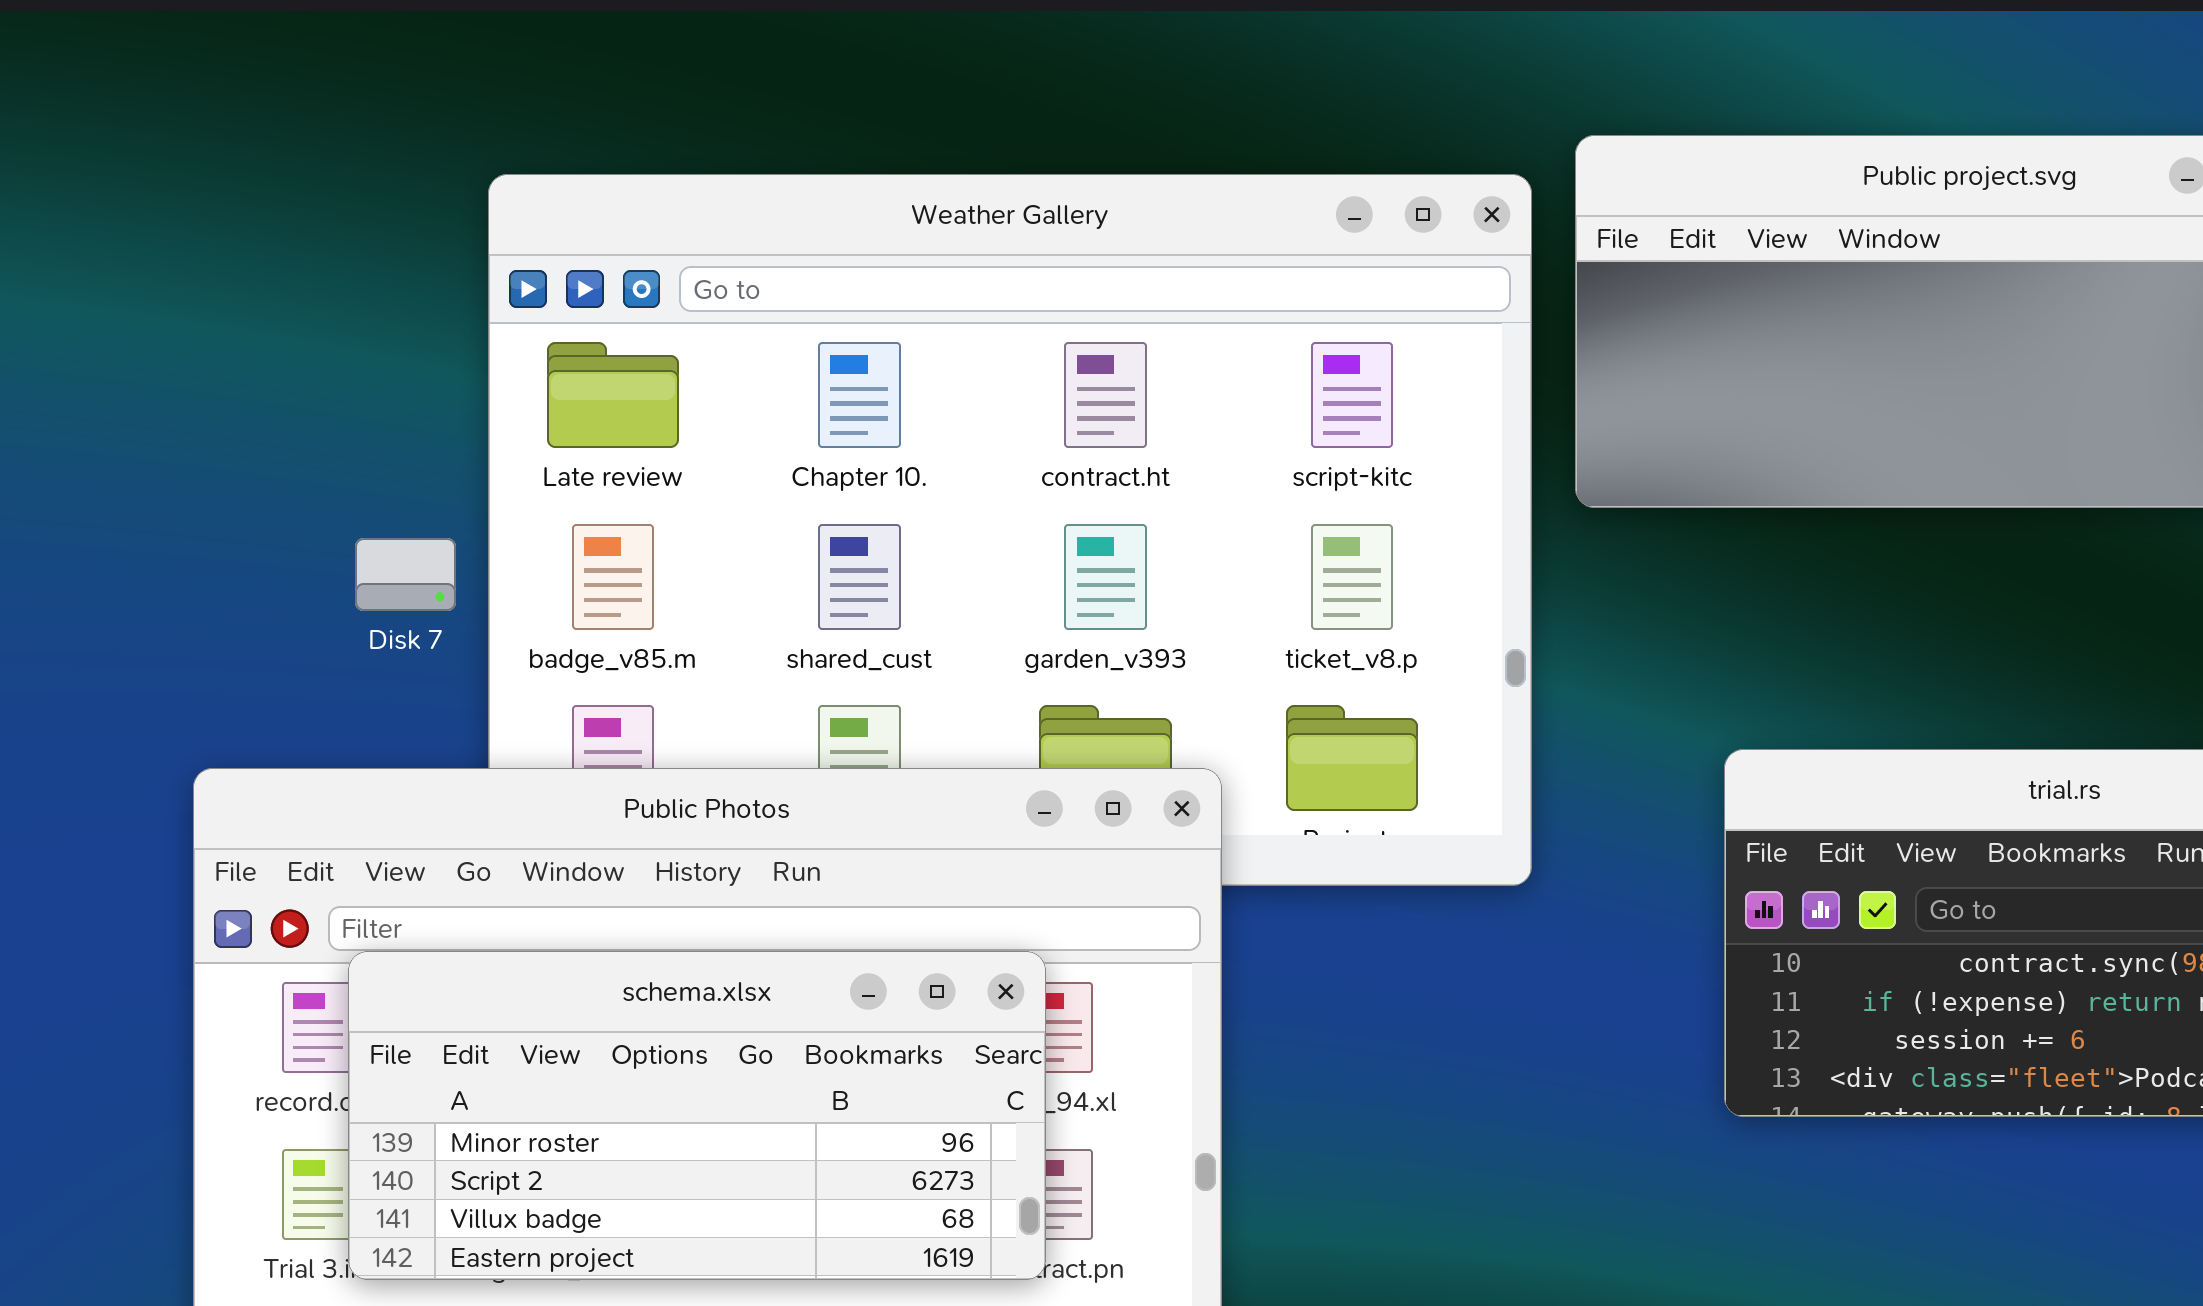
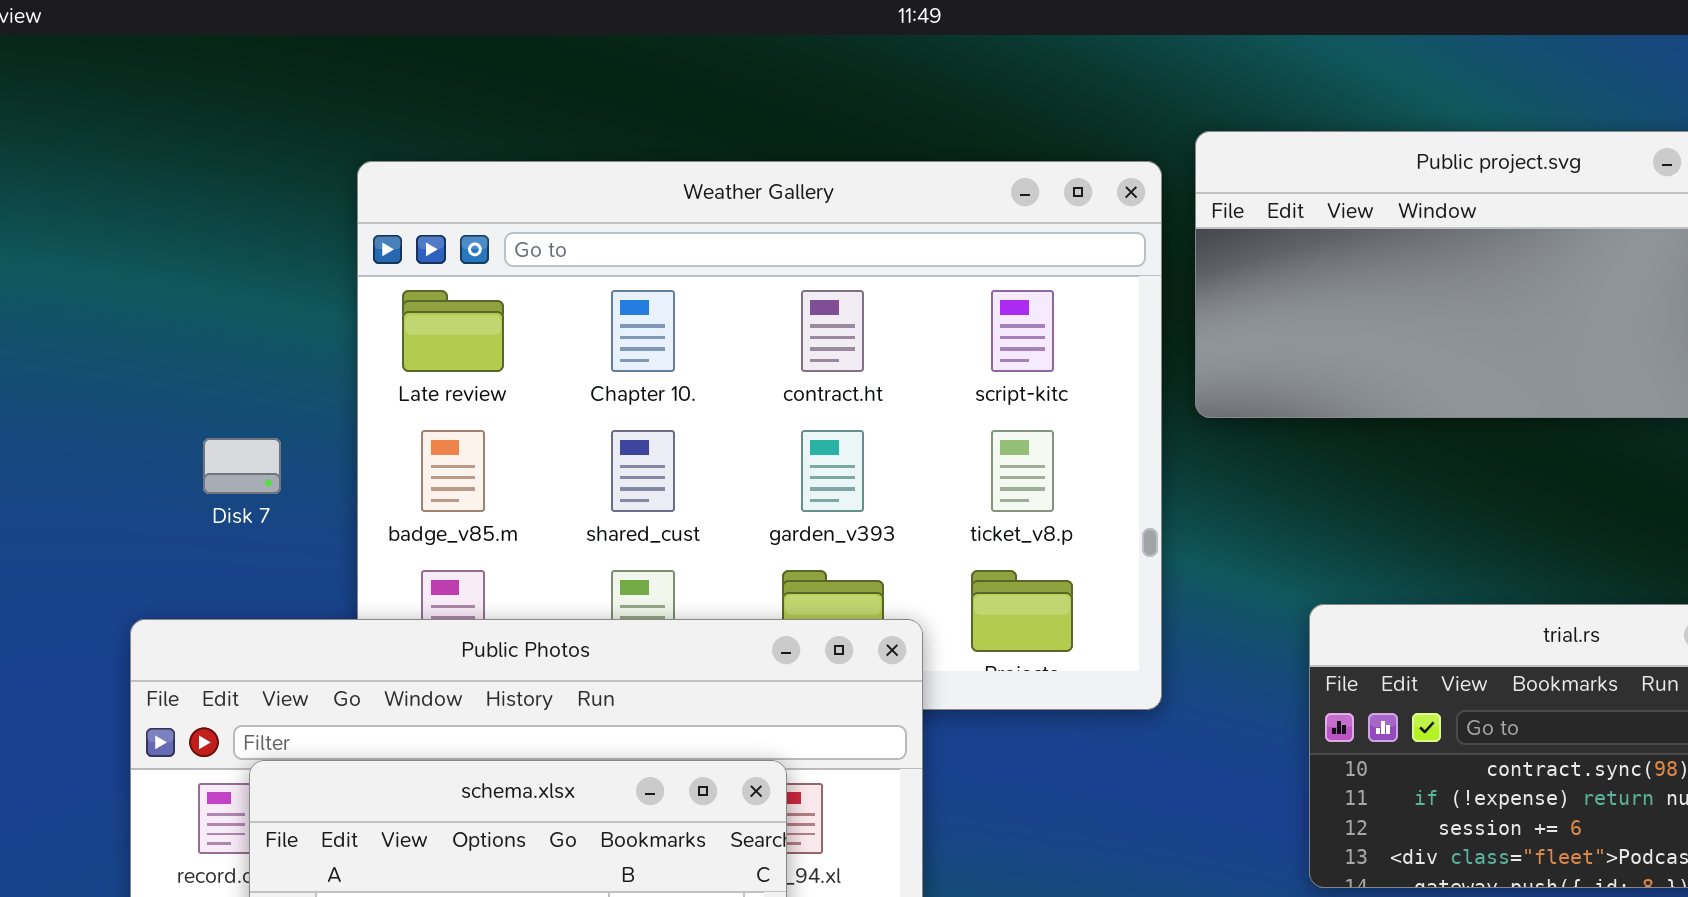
Disk 7: [355,538,456,611] -> [203,438,281,494], moved

